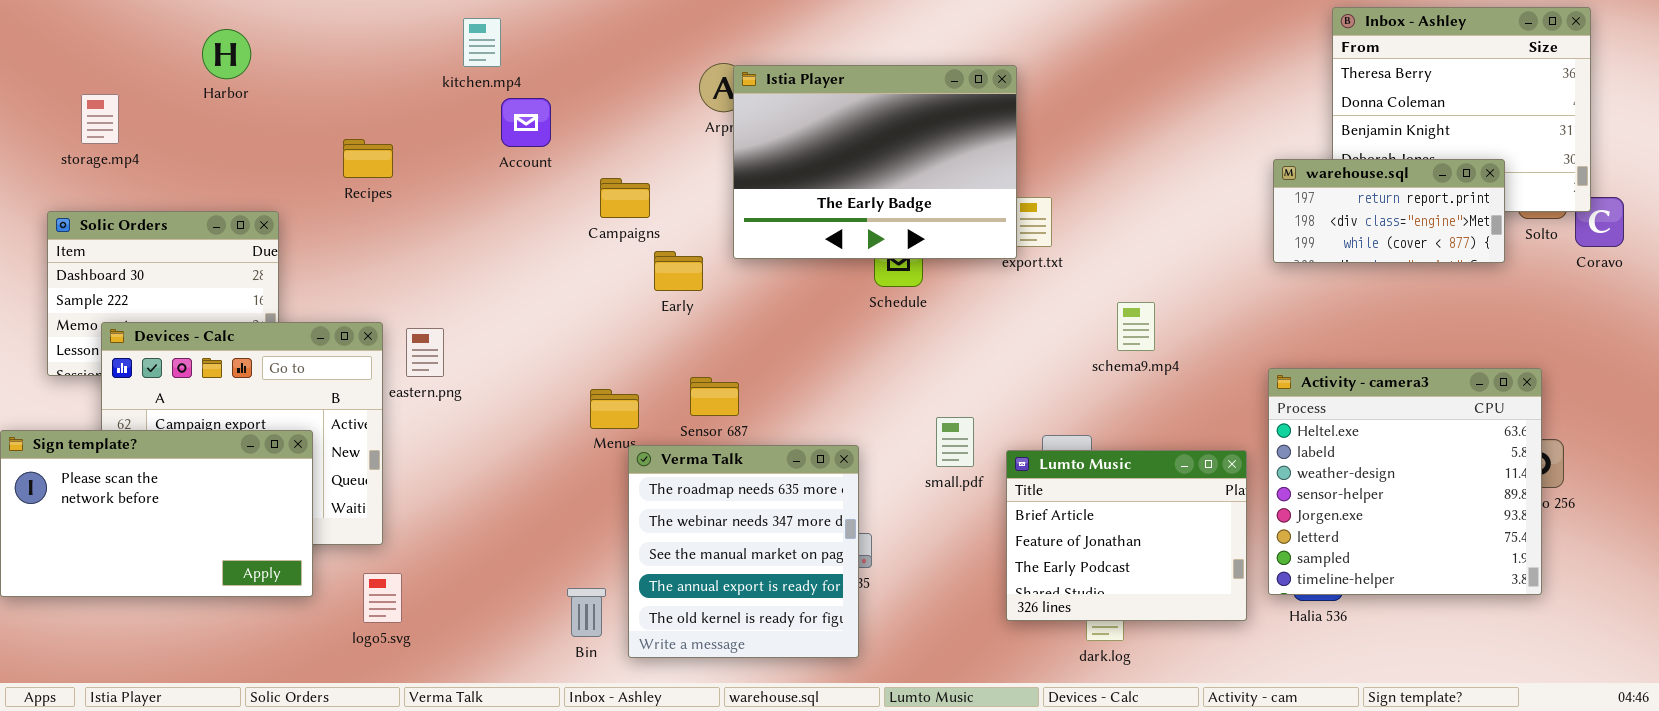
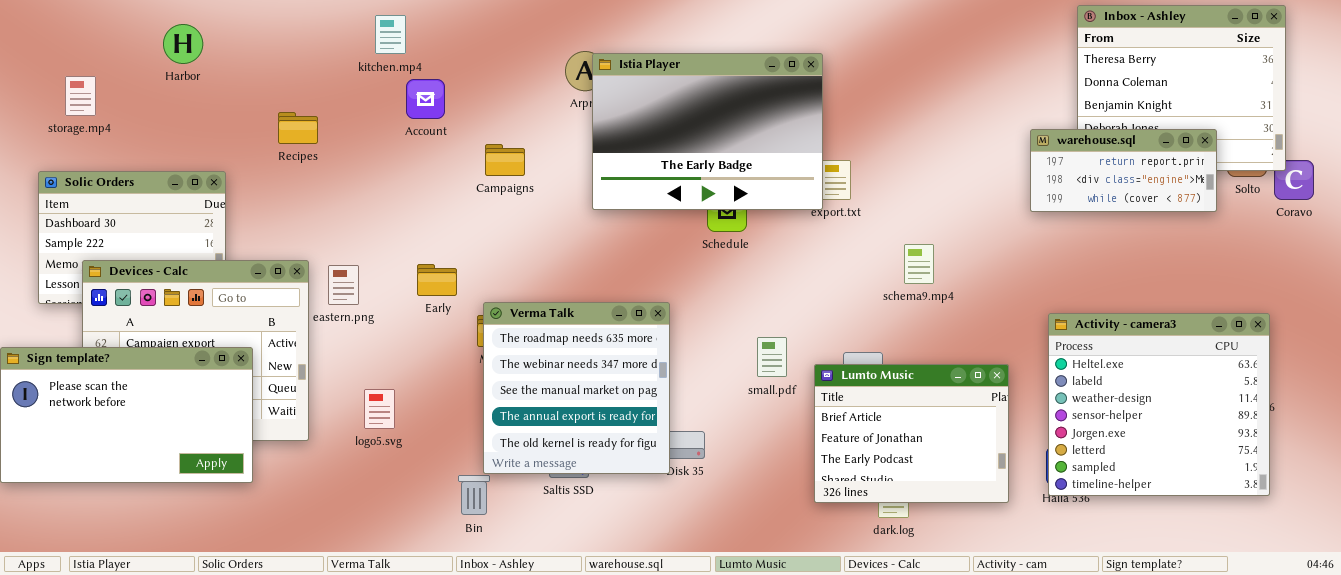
Early: [654,251,703,291] -> [417,264,457,296], moved
Activity - camera3: [1268,368,1542,595] -> [1048,313,1270,496], moved
Verma Talk: [628,445,859,658] -> [483,302,670,474], moved
logo5.svg: [363,573,402,623] -> [364,389,395,429], moved

